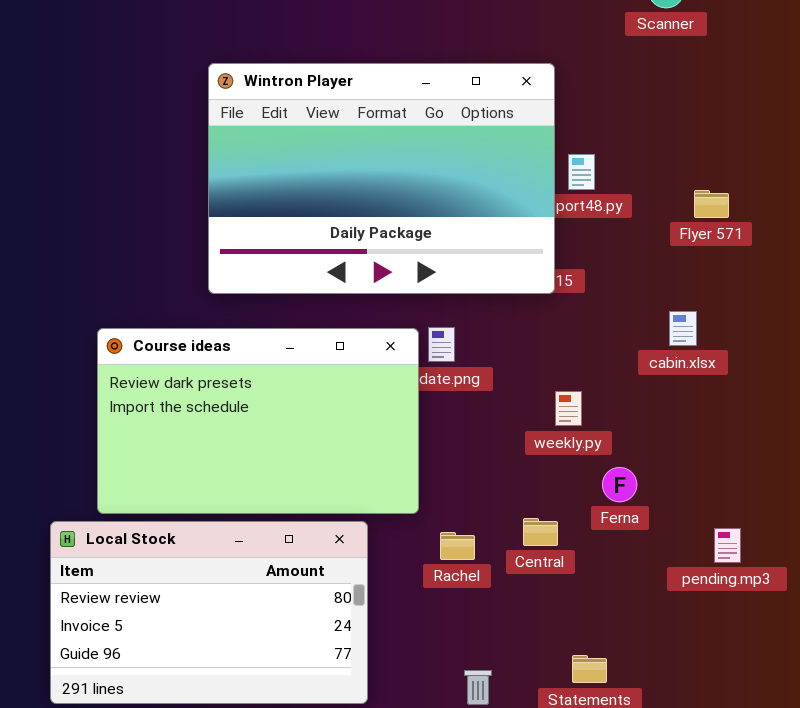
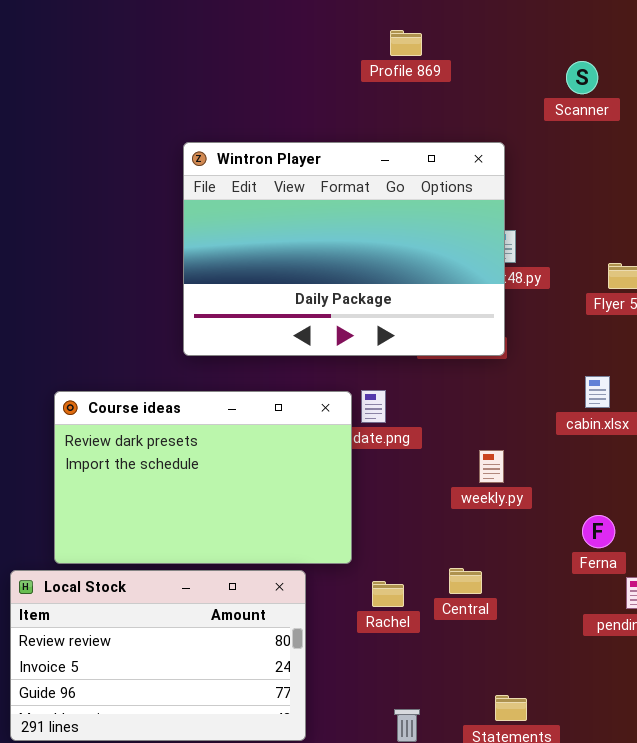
Wintron Player: [208,63,555,294] -> [183,142,505,356], moved
Ferna: [602,467,637,502] -> [582,515,615,548], moved

